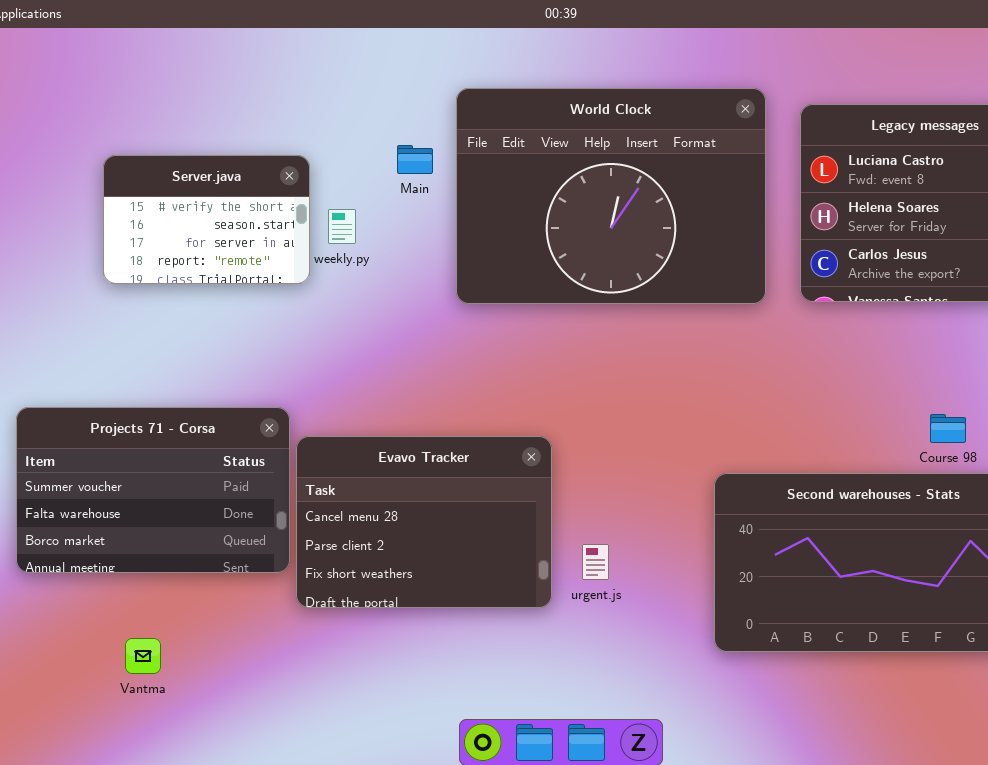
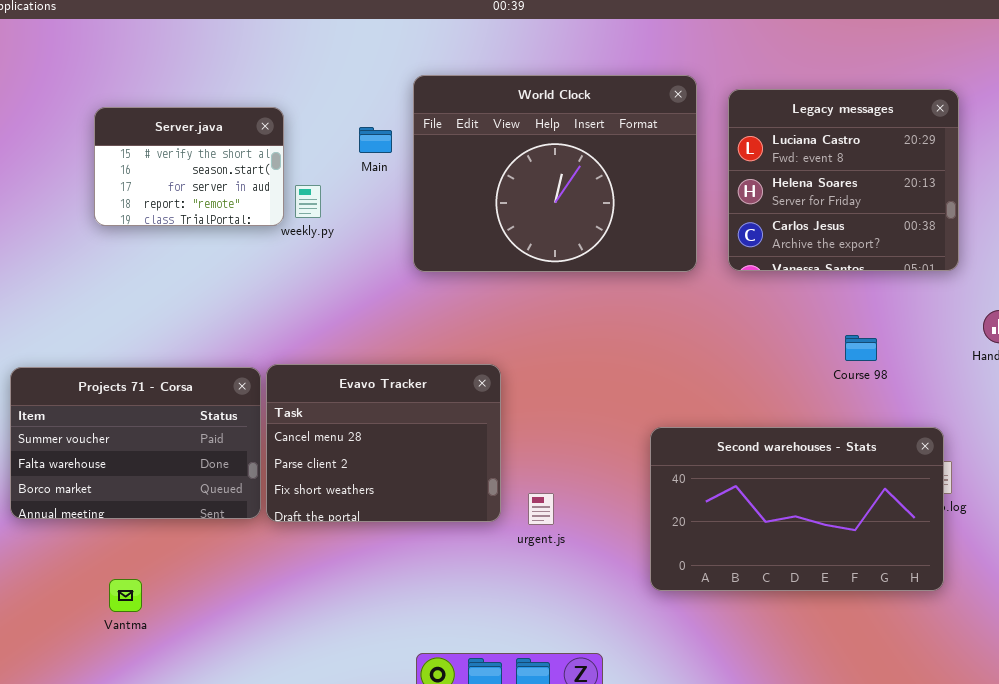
Server.java: [103,155,310,284] -> [94,107,284,226], moved
Course 98: [930,414,966,443] -> [845,335,877,361], moved
Evavo Tracker: [296,436,552,608] -> [266,364,501,522], moved

